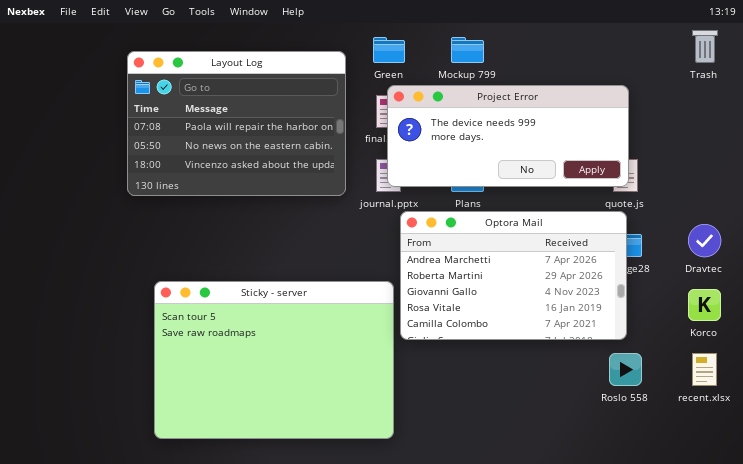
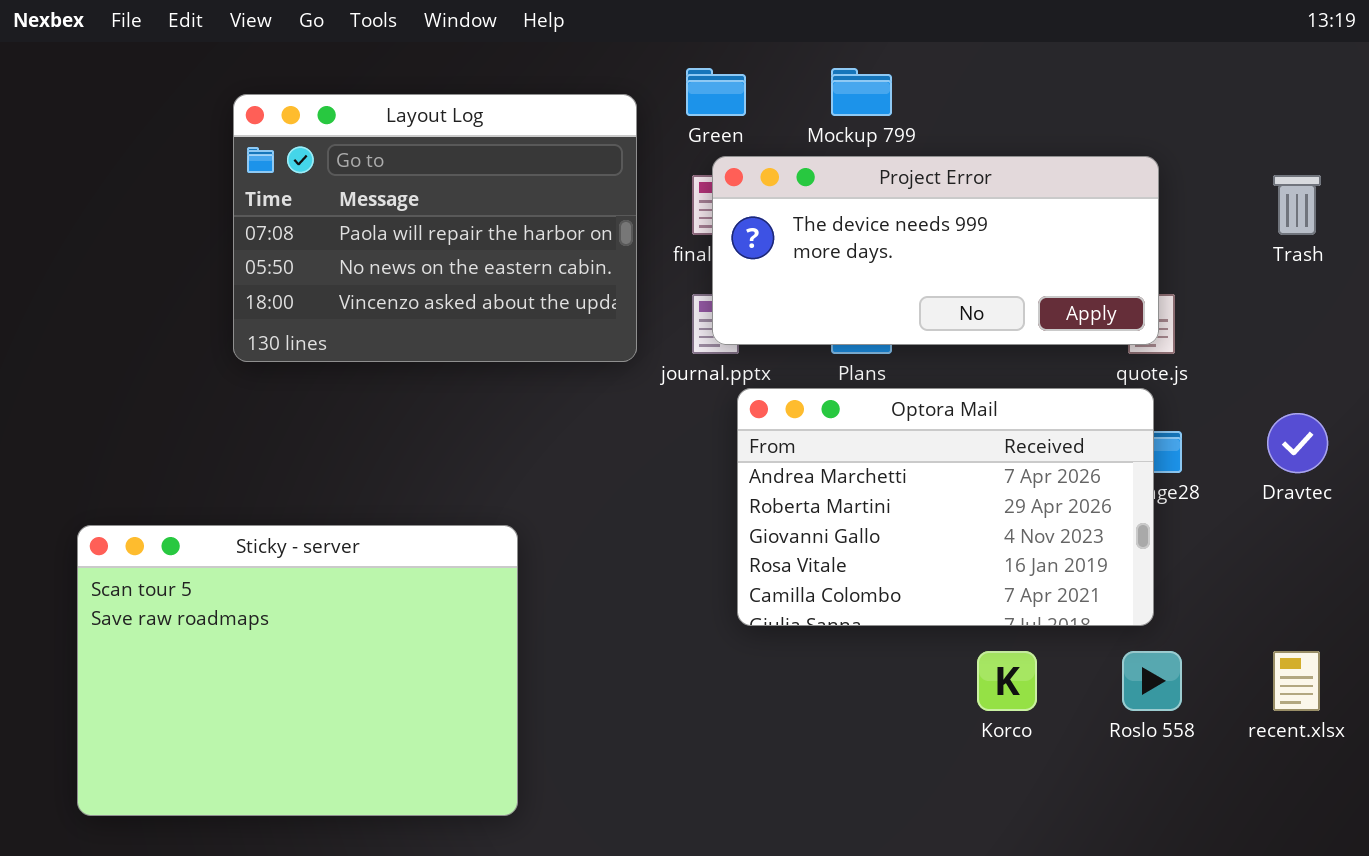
Trash: [692,30,718,63] -> [1273,175,1321,235], moved
Sticky - server: [154,281,394,439] -> [77,525,518,816], moved
Korco: [688,289,721,321] -> [977,651,1037,711], moved

